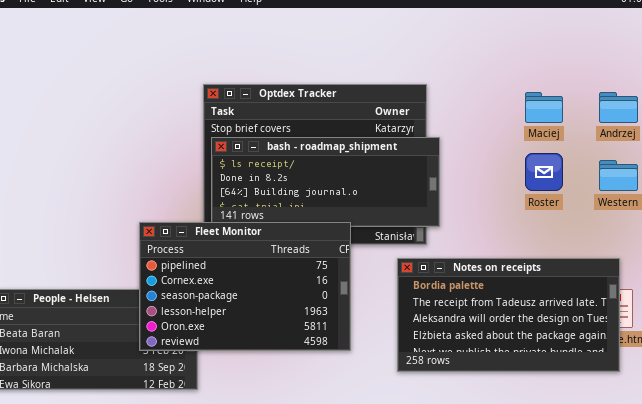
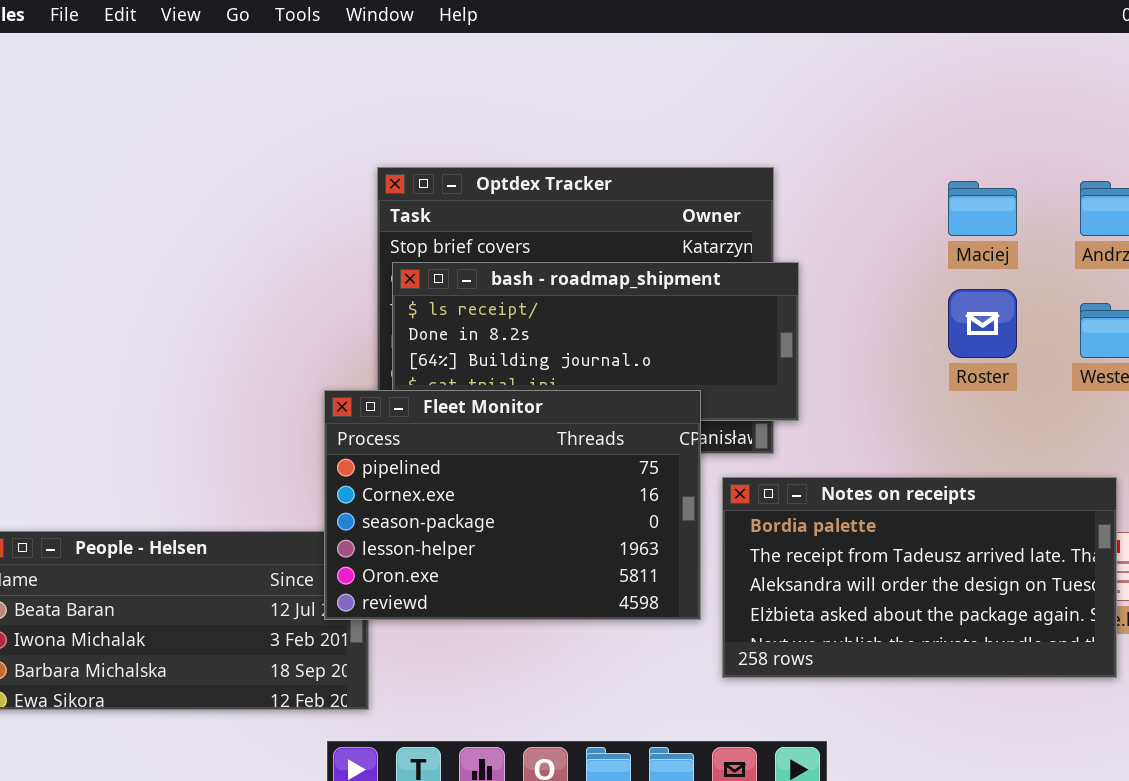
Fleet Monitor: [139,222,351,351] -> [324,390,701,620], moved

